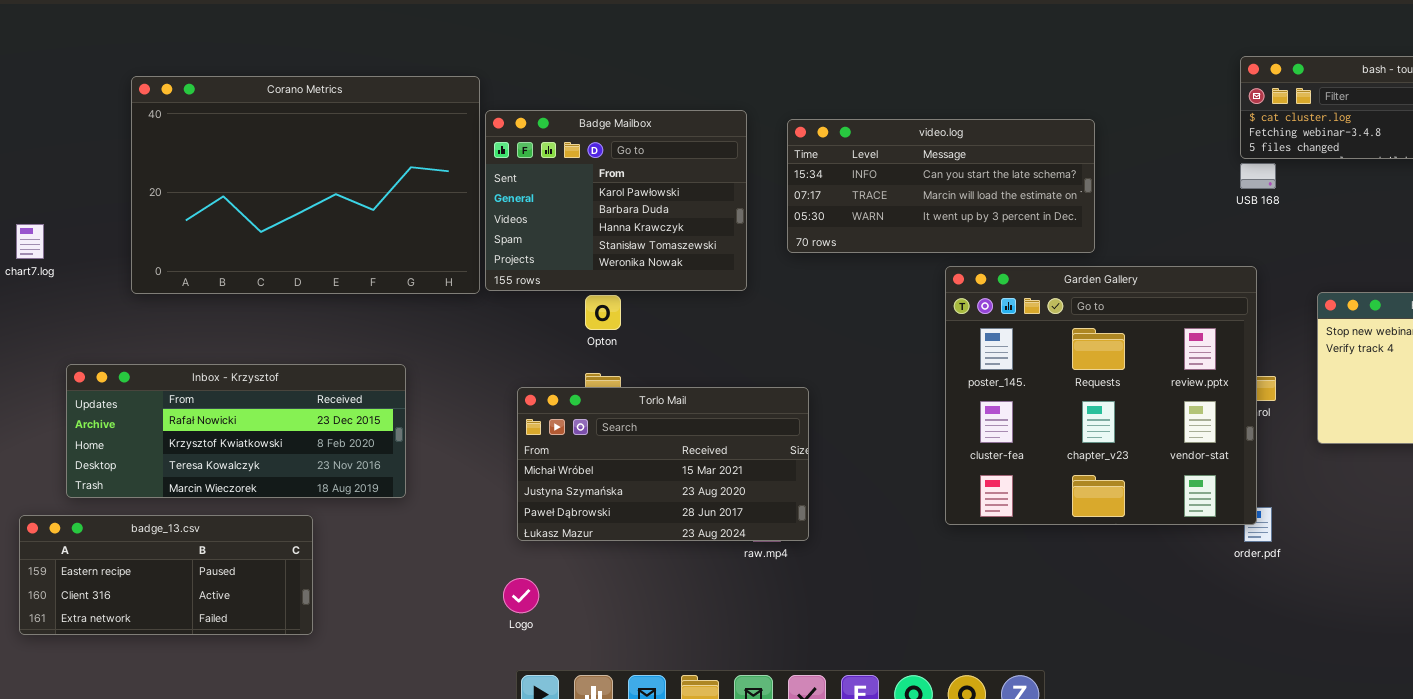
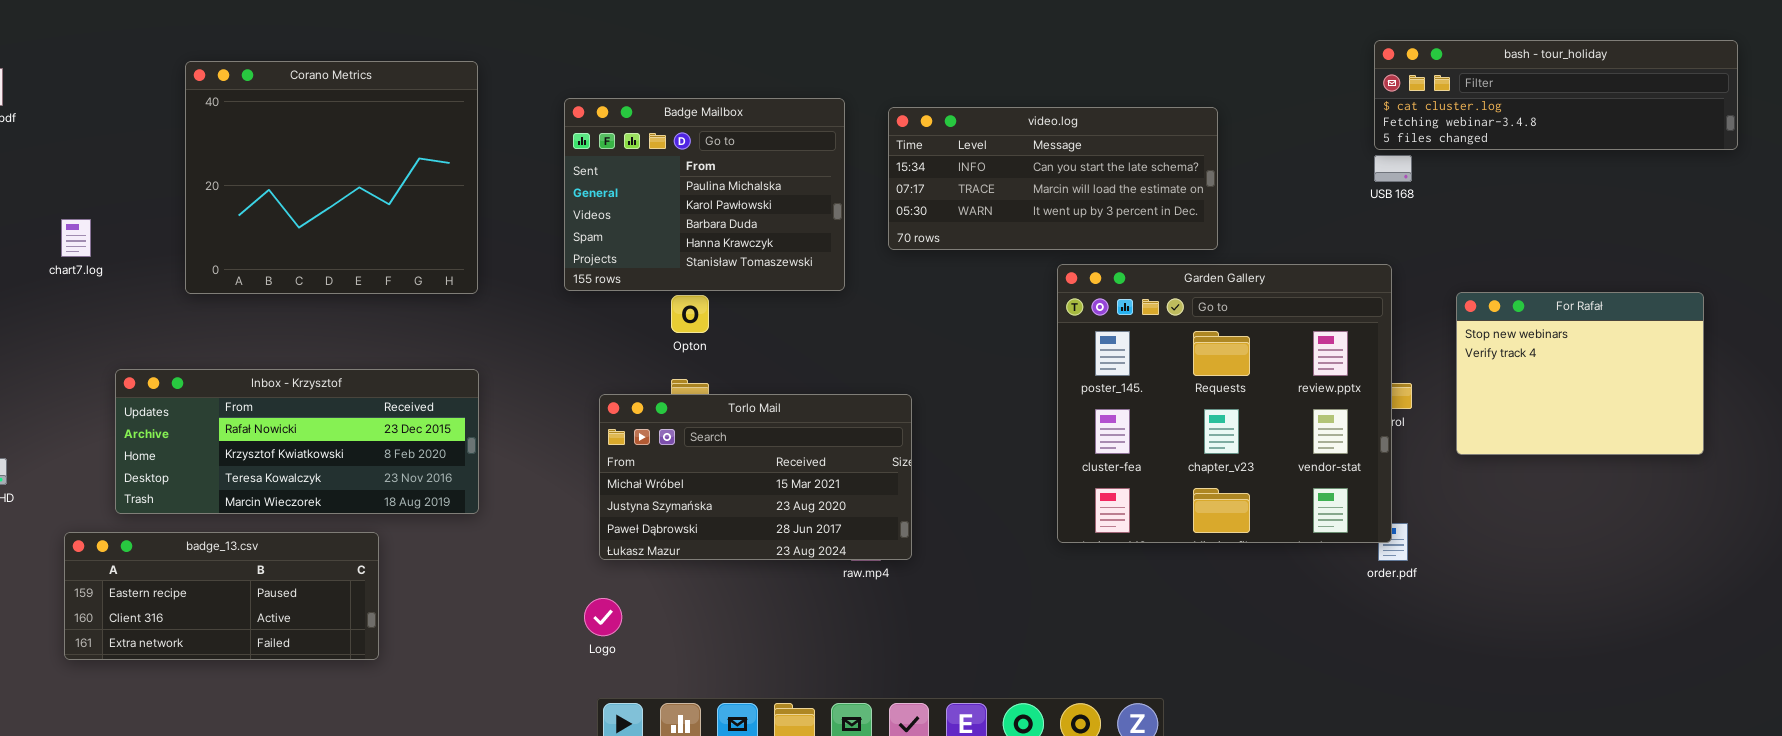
Corano Metrics: [131,76,480,294] -> [185,61,478,294], resized
Badge Mailbox: [485,110,747,291] -> [564,98,845,291], scrolled up 1 row

